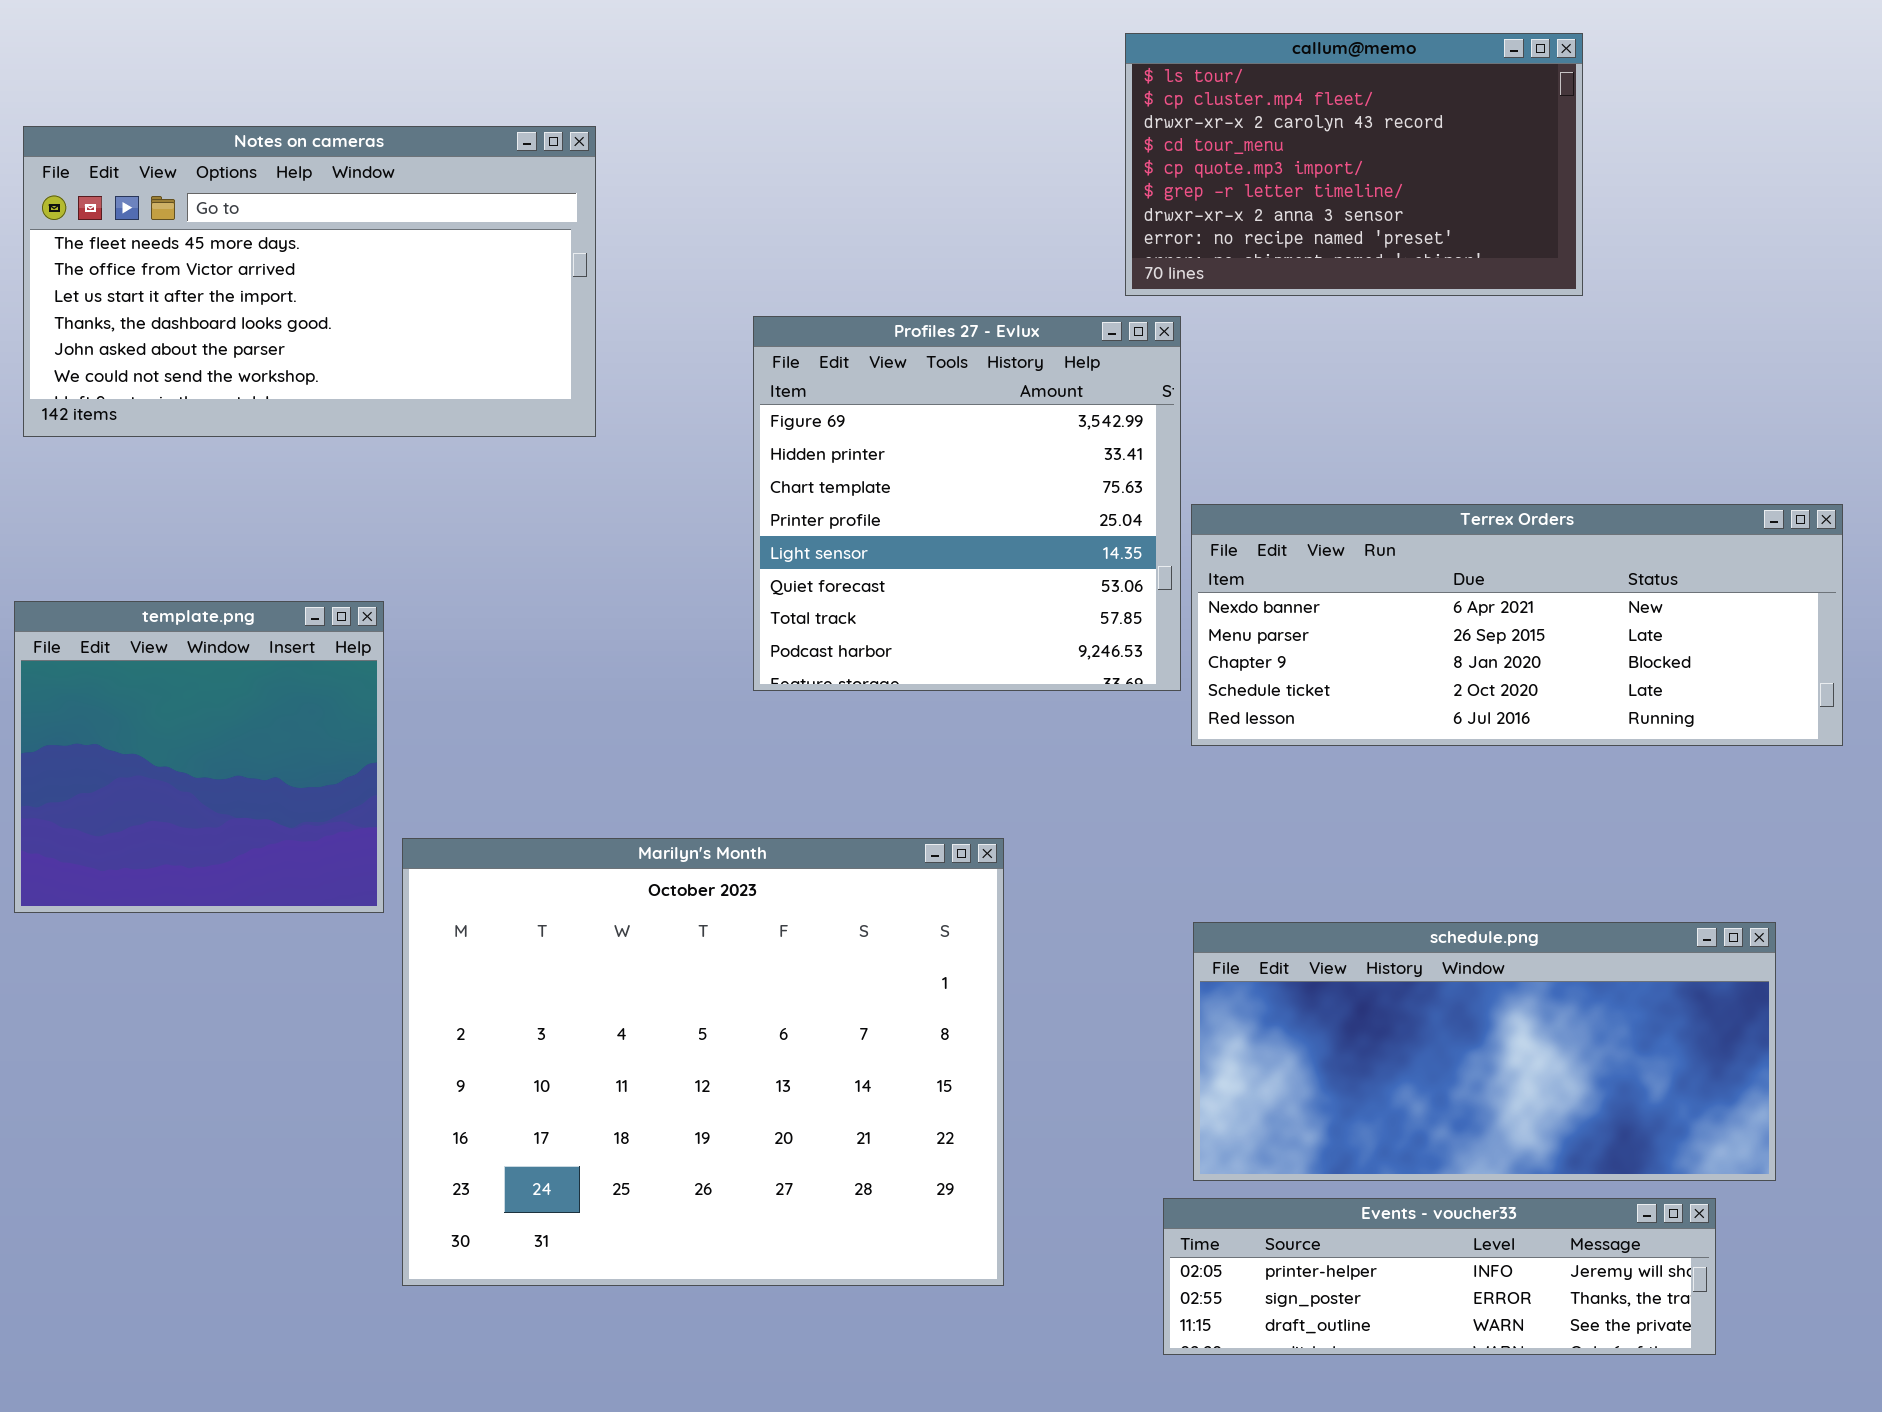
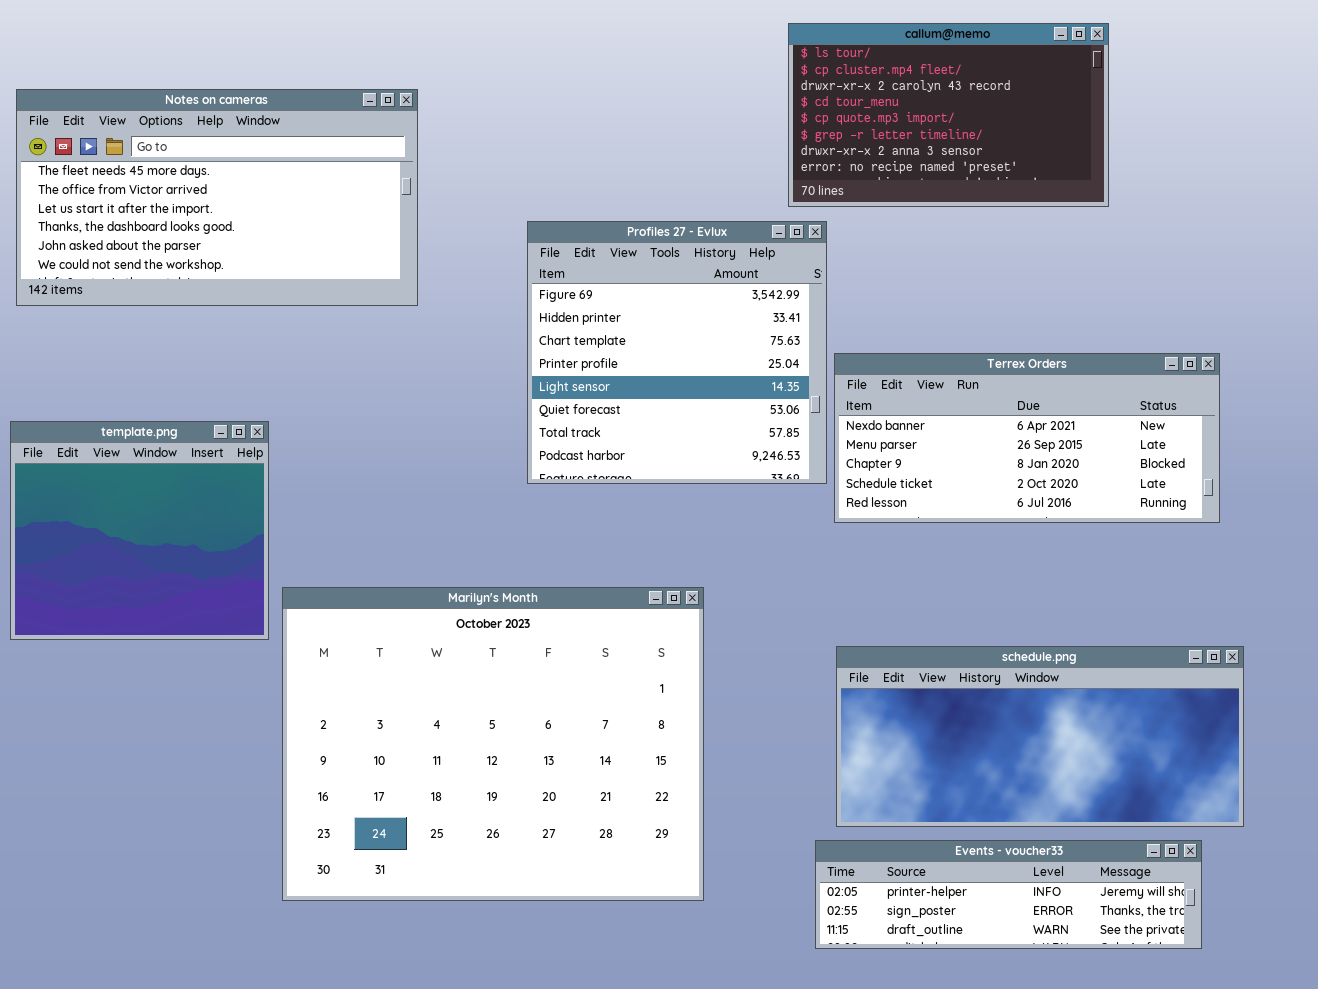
Terrex Orders: [1191,504,1843,746] -> [834,353,1220,523], resized

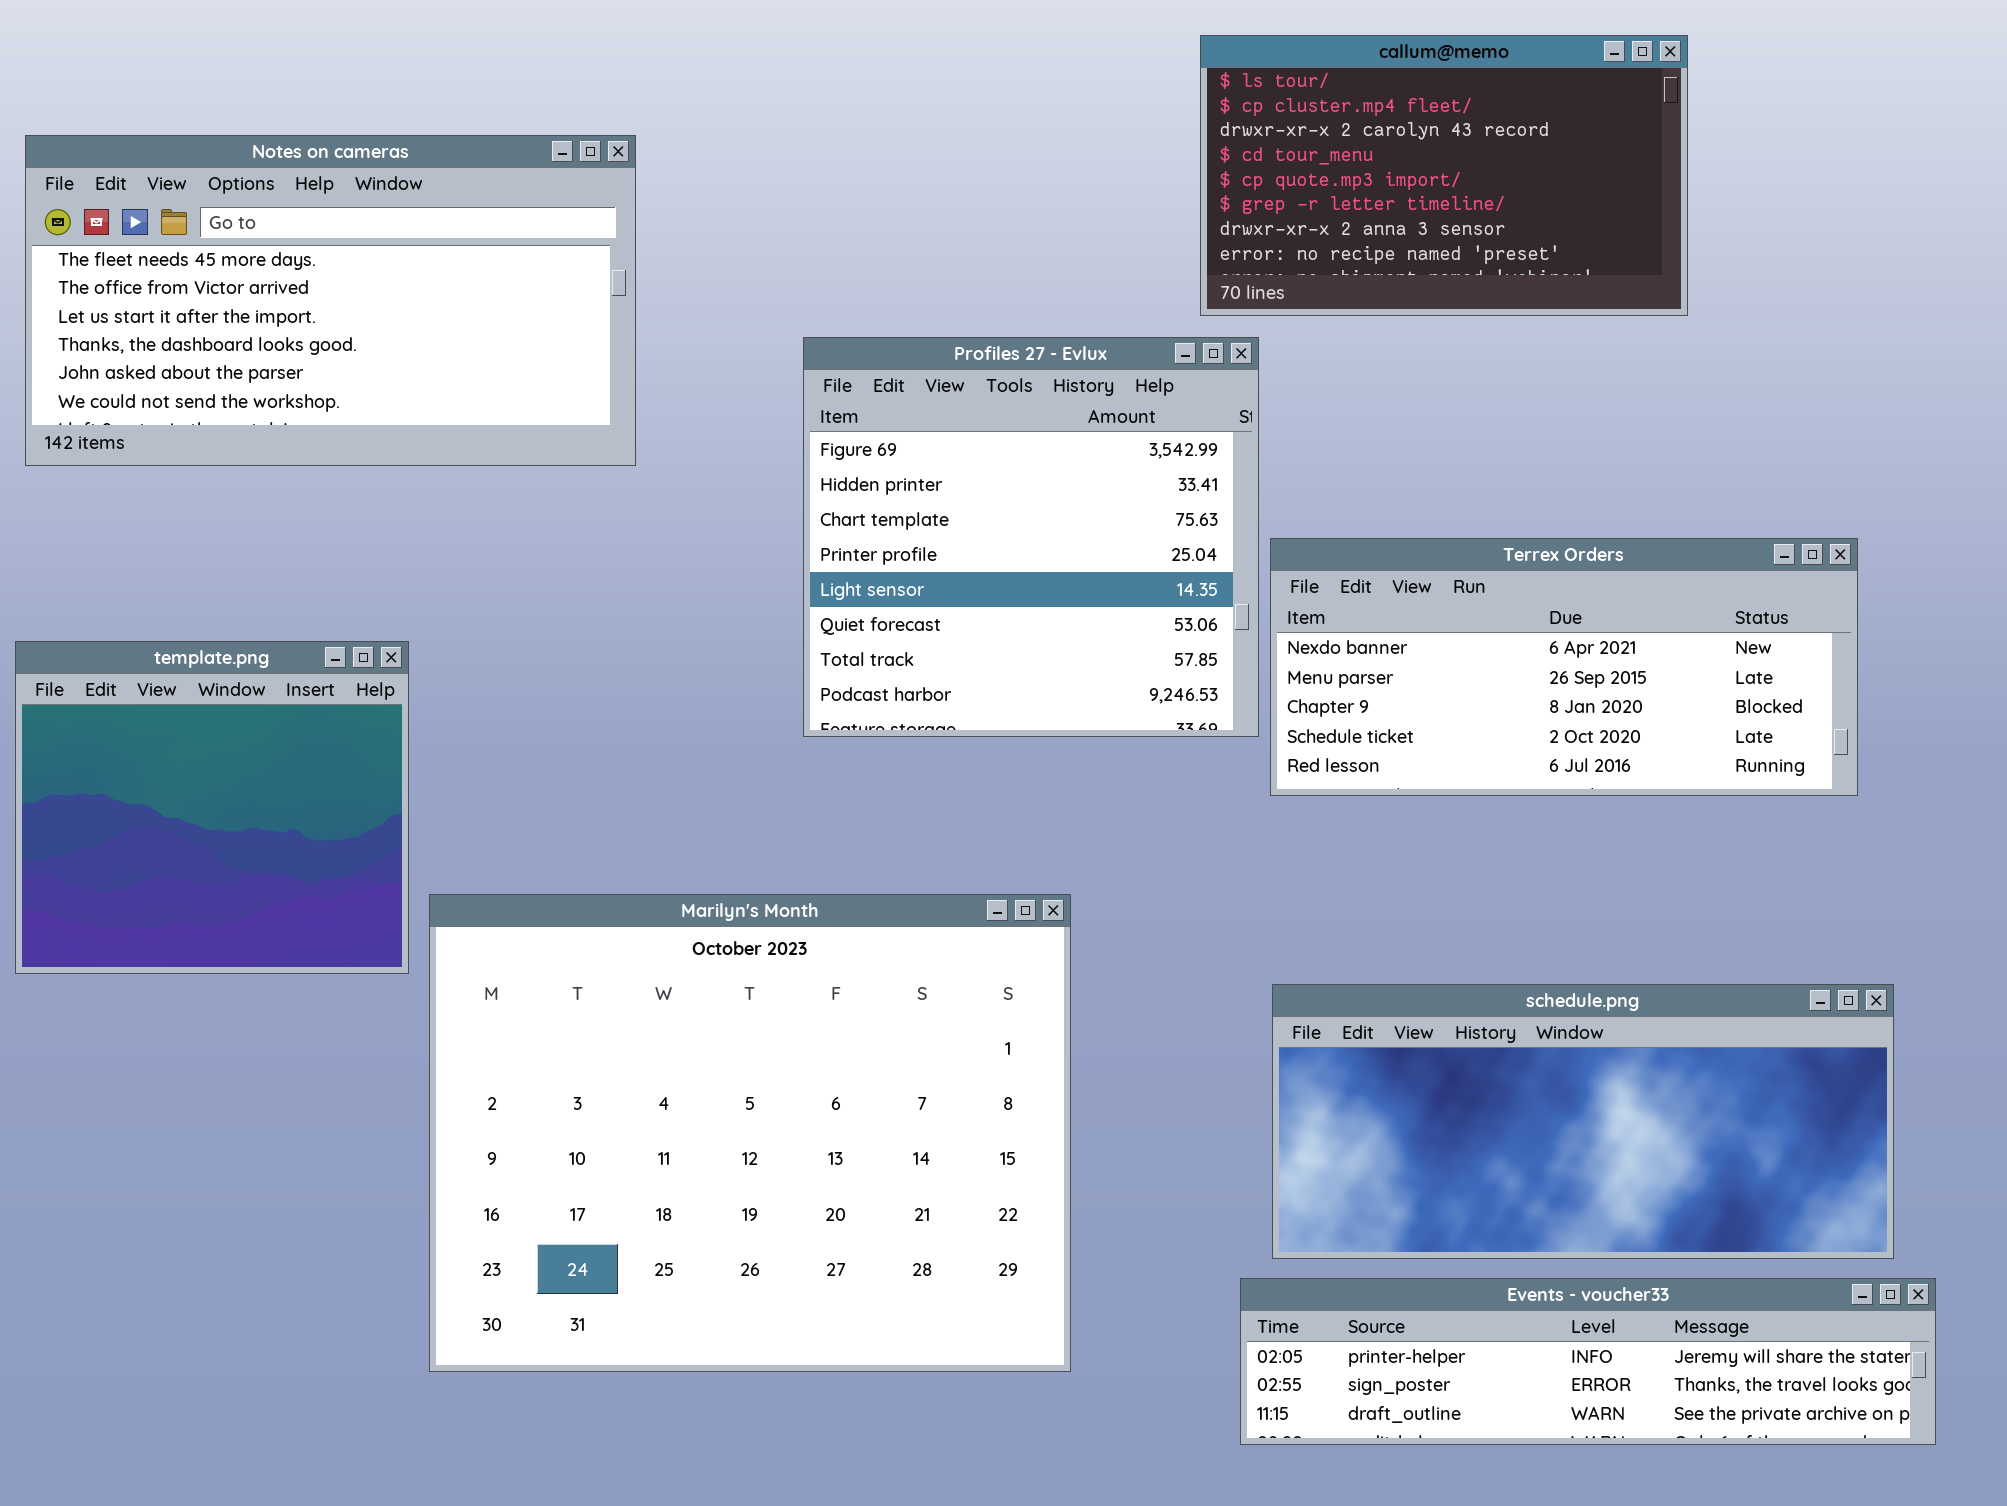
Events - voucher33: [815,840,1202,949] -> [1240,1278,1936,1445], resized

